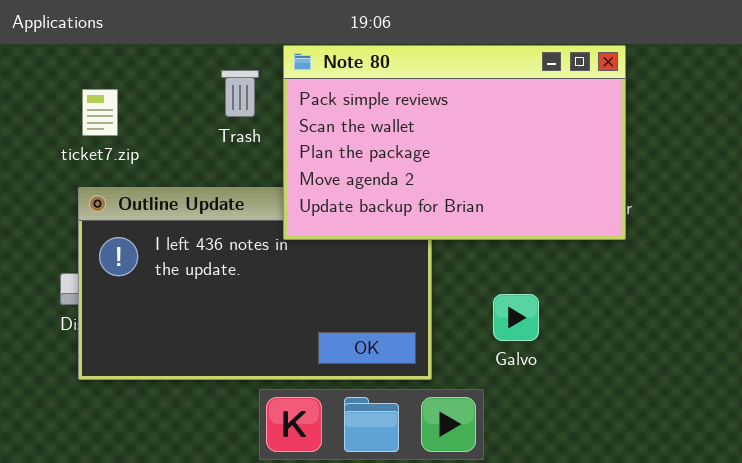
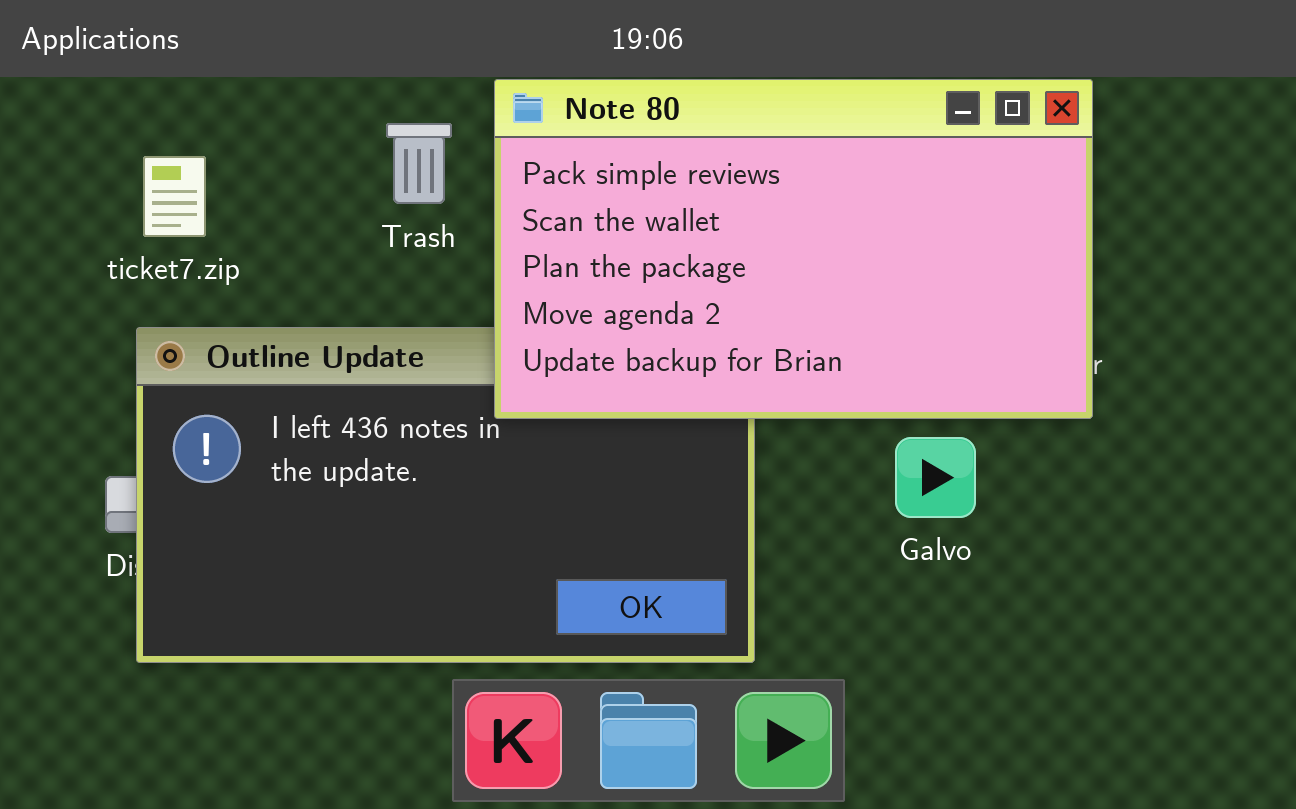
Galvo: [493,294,539,341] -> [895,437,976,518], moved

